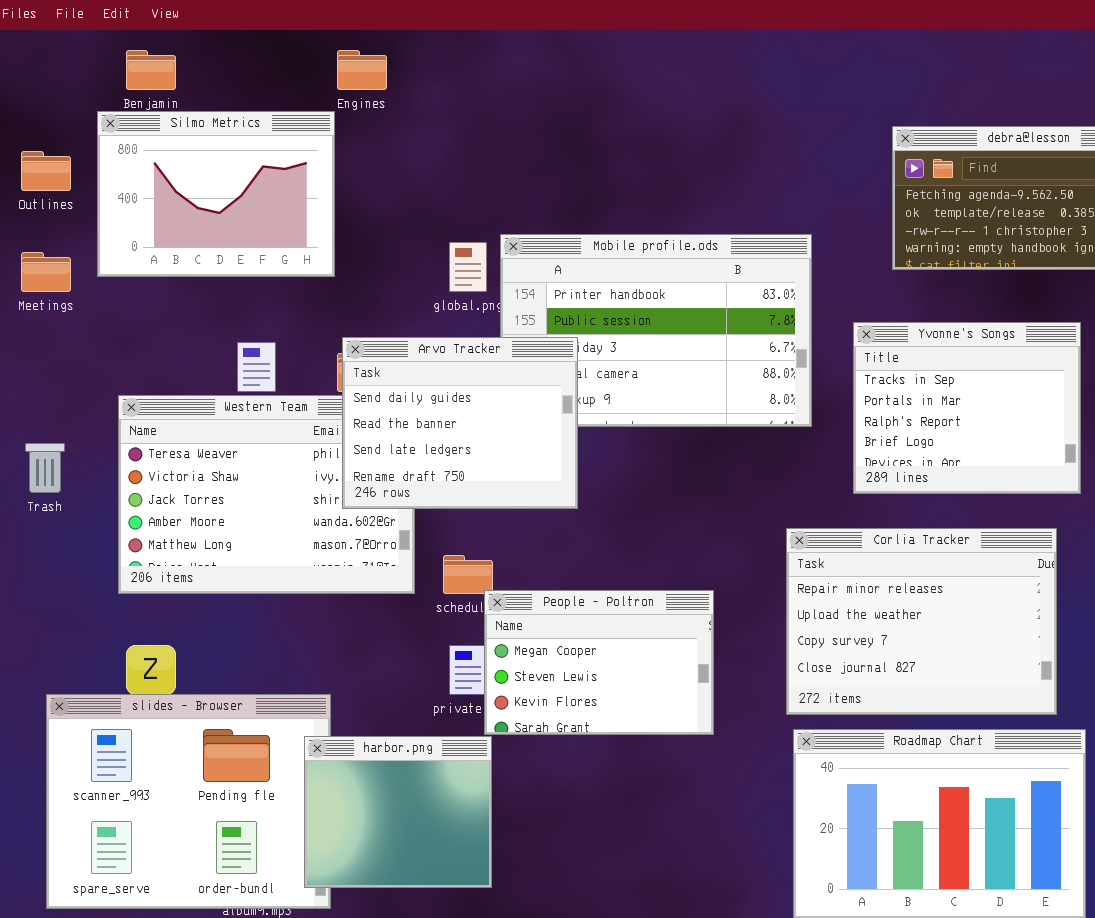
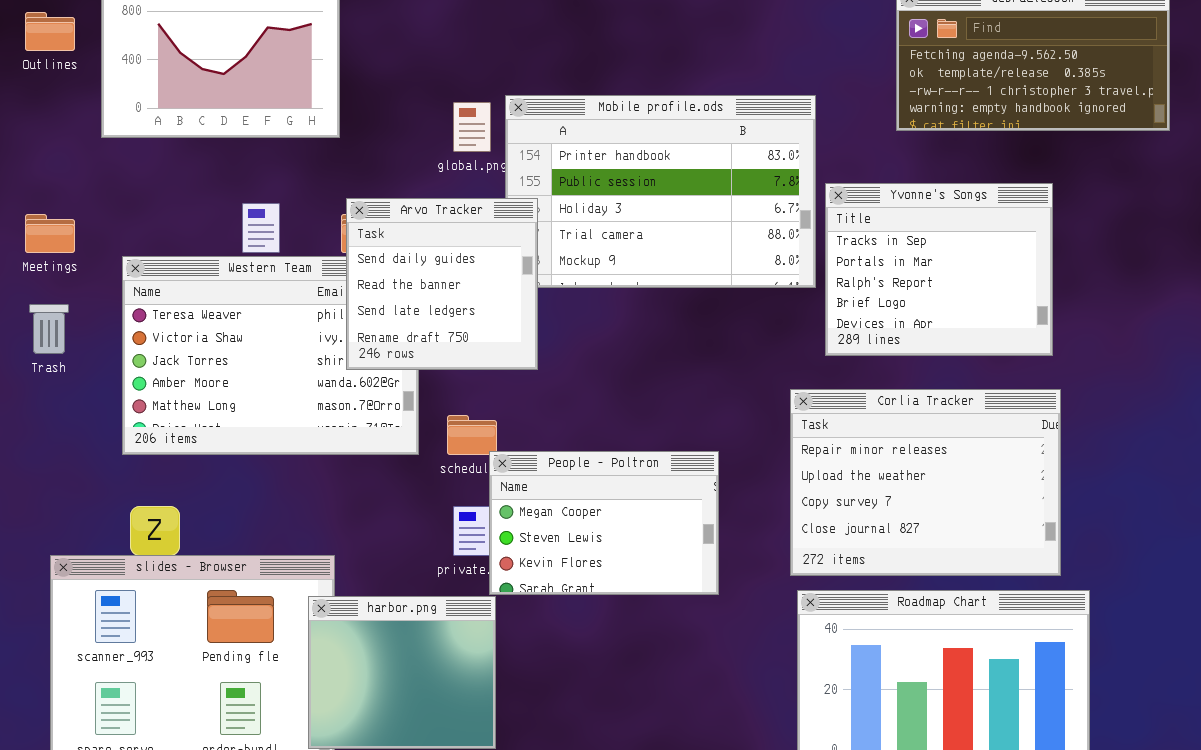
Meetings: [21,252,71,292] -> [25,214,75,253], moved
Yvonne's Songs: [853,322,1081,494] -> [825,183,1053,356], moved
Arvo Tracker: [342,337,578,509] -> [346,198,538,370], resized

